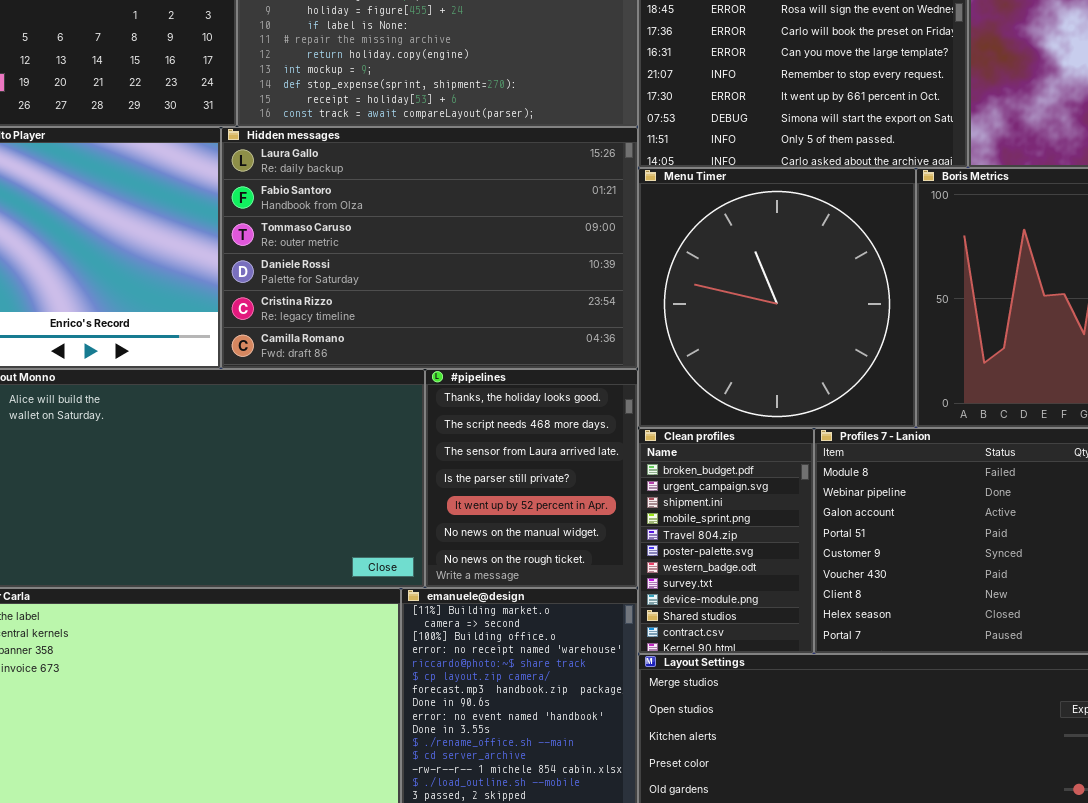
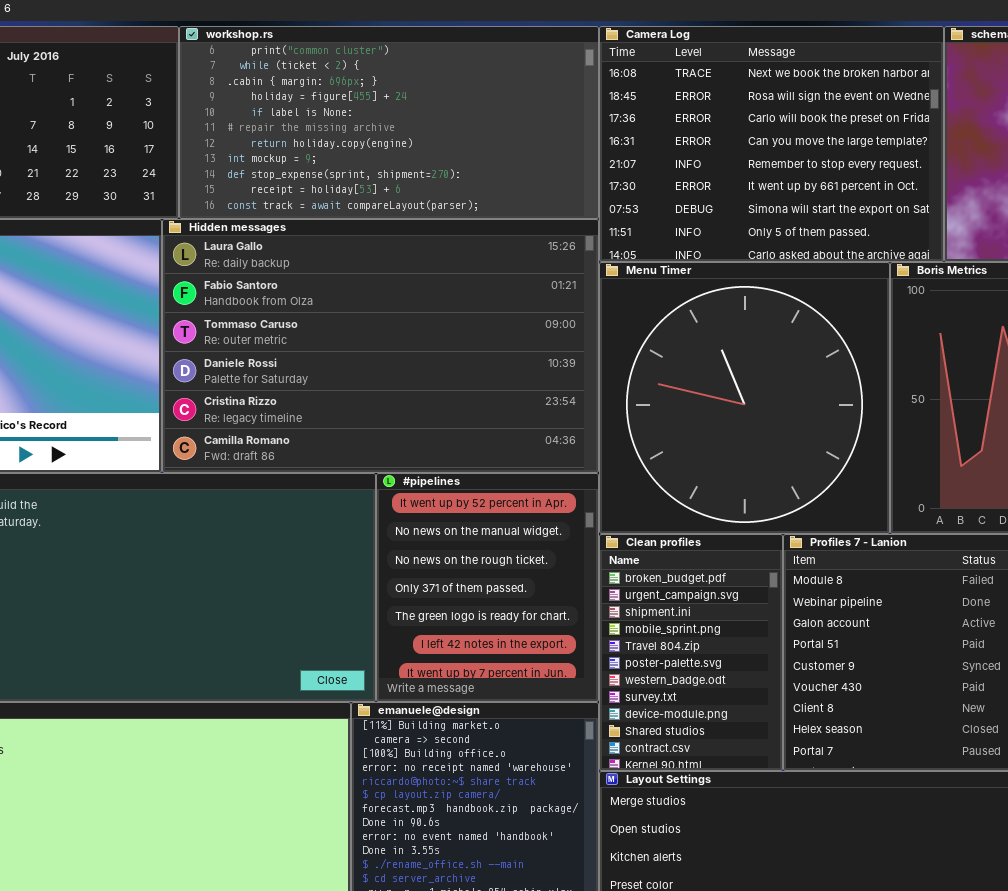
#pipelines: [425,369,638,588] -> [376,473,599,702], scrolled down 4 rows

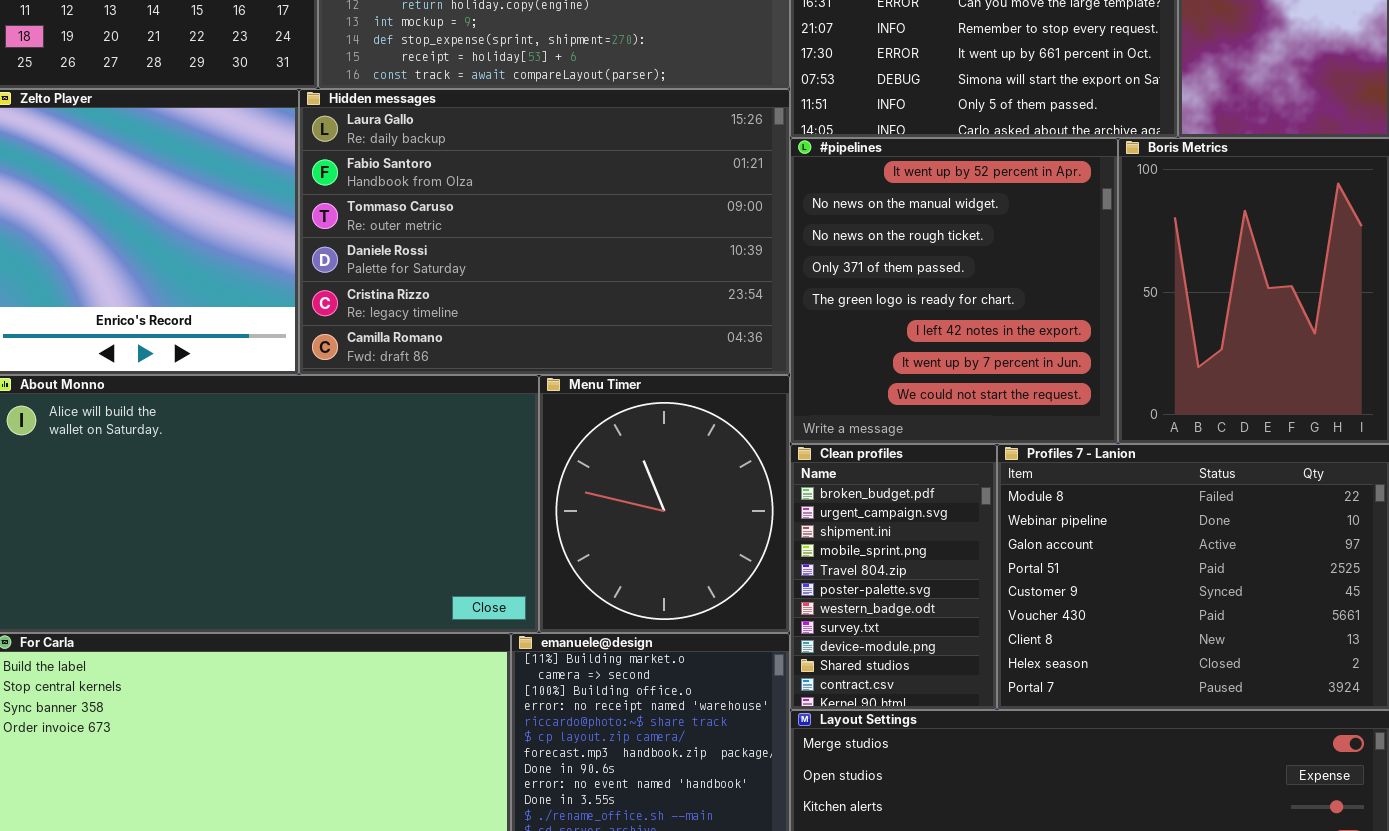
Menu Timer: [599,262,890,534] -> [539,375,790,633], moved, resized
#pipelines: [376,473,599,702] -> [790,138,1118,444], moved, resized

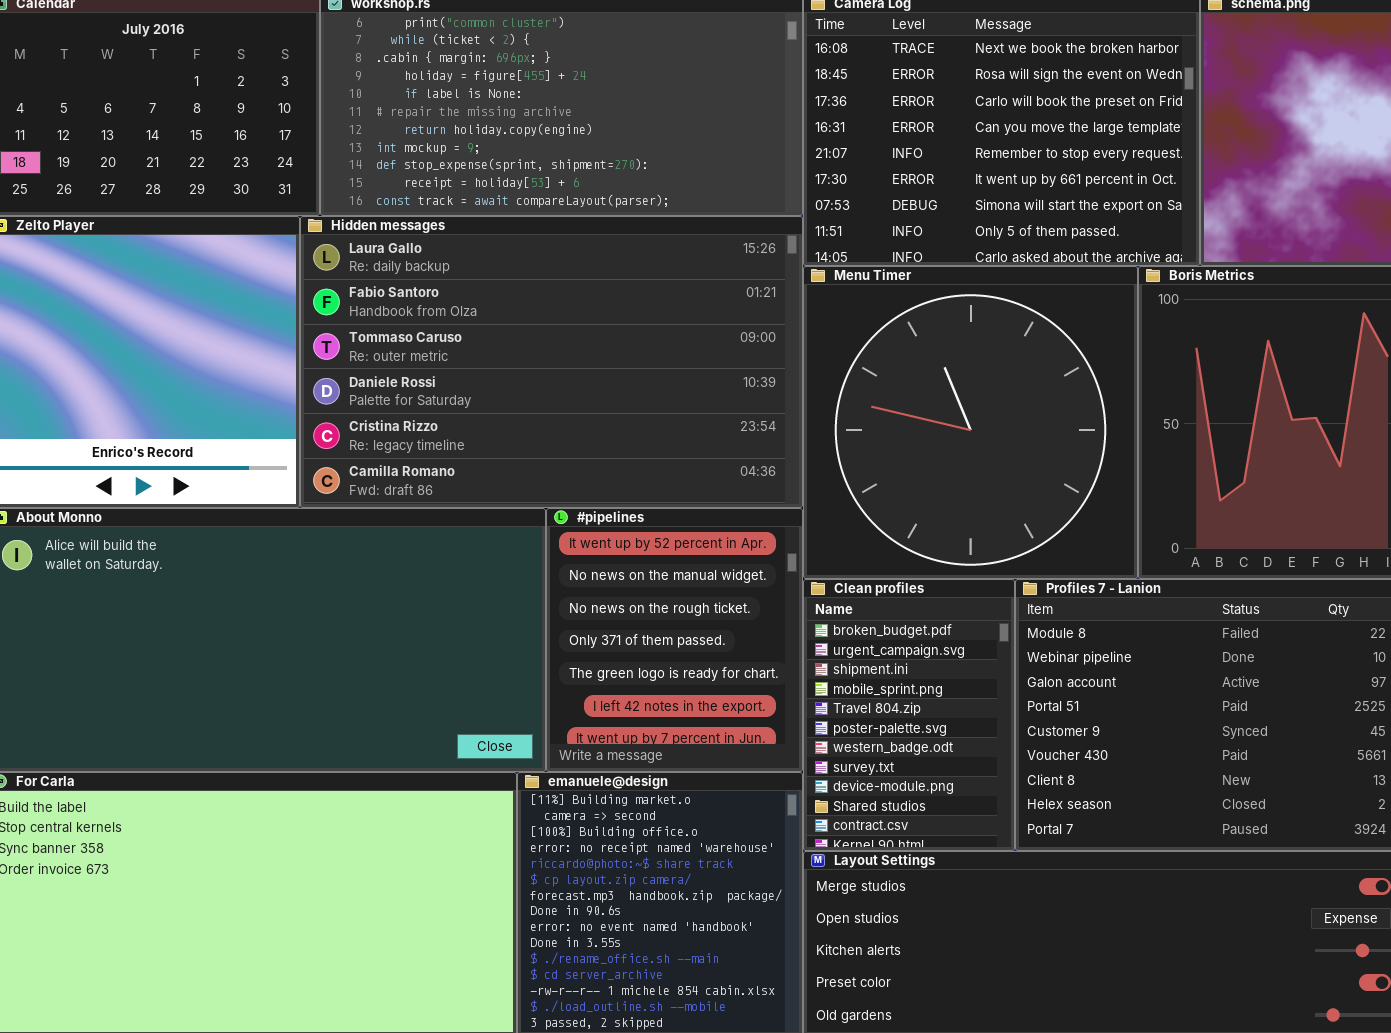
#pipelines: [790,138,1118,444] -> [546,508,803,772], moved, resized
Menu Timer: [539,375,790,633] -> [803,266,1138,579], moved, resized

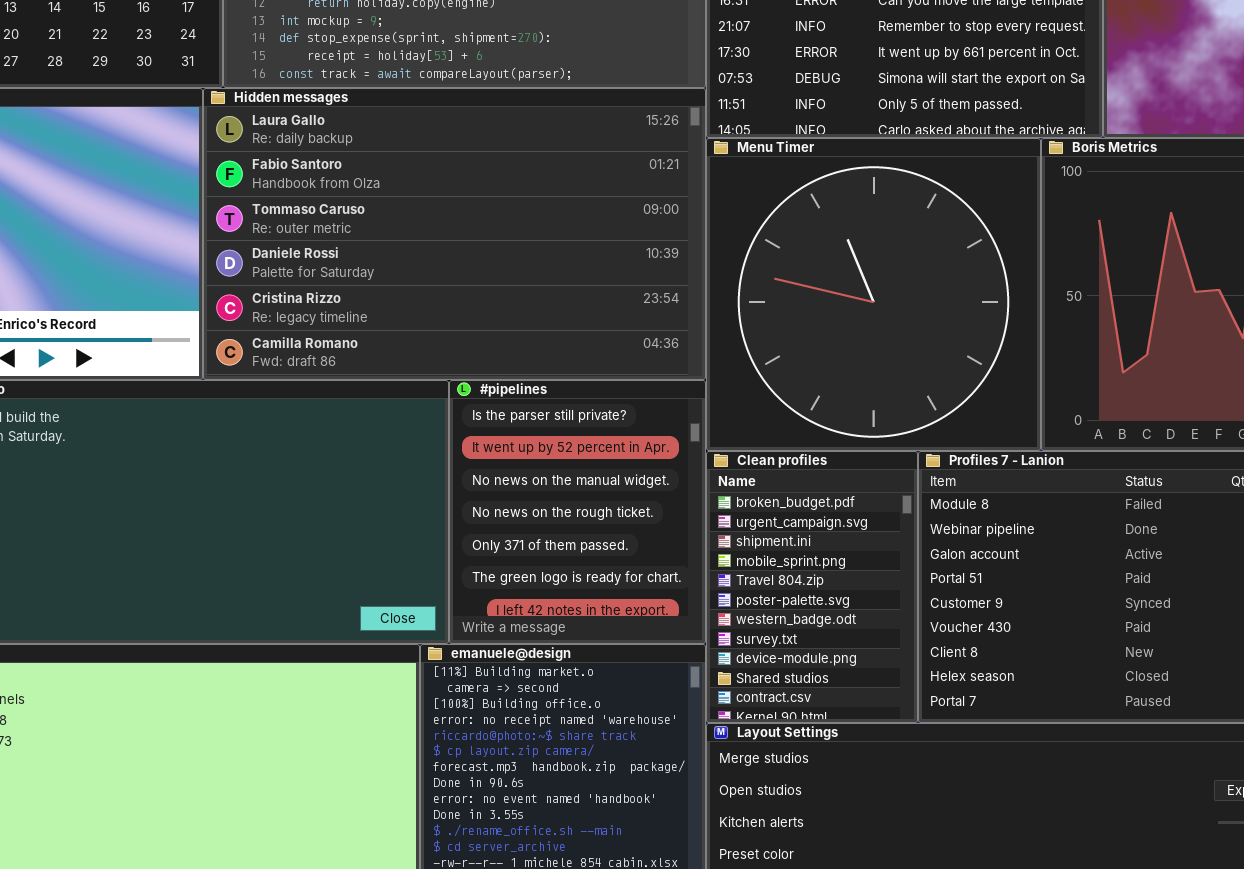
#pipelines: [546,508,803,772] -> [449,380,706,644], scrolled up 1 row

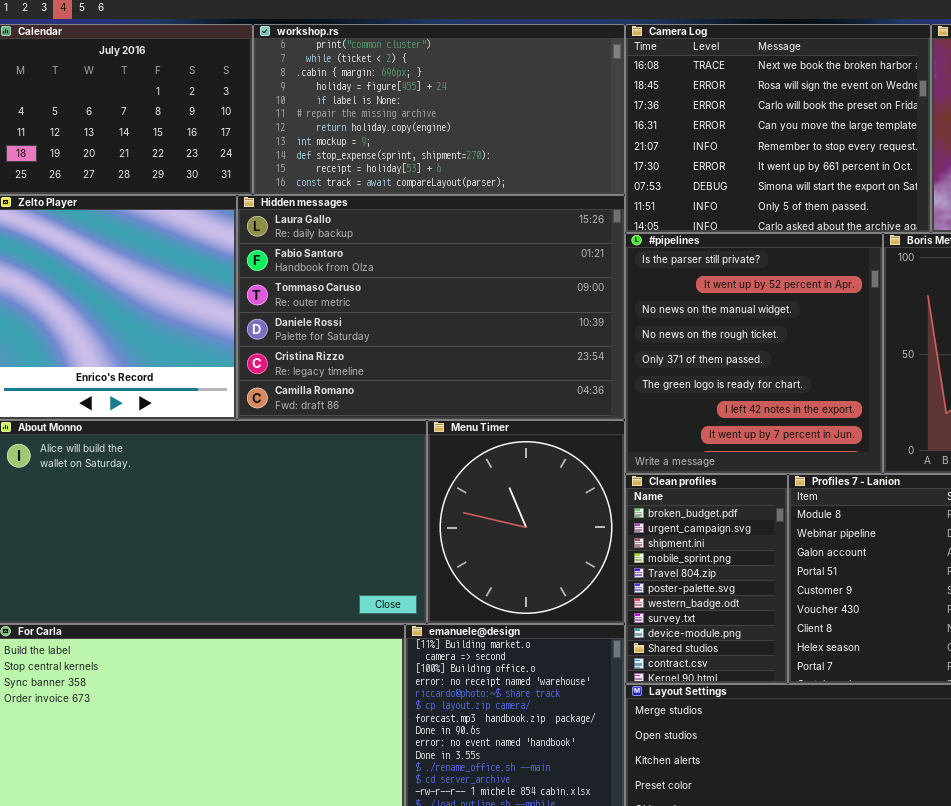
Menu Timer: [706,138,1041,451] -> [427,420,625,624], moved, resized
#pipelines: [449,380,706,644] -> [625,233,883,474], moved, resized

